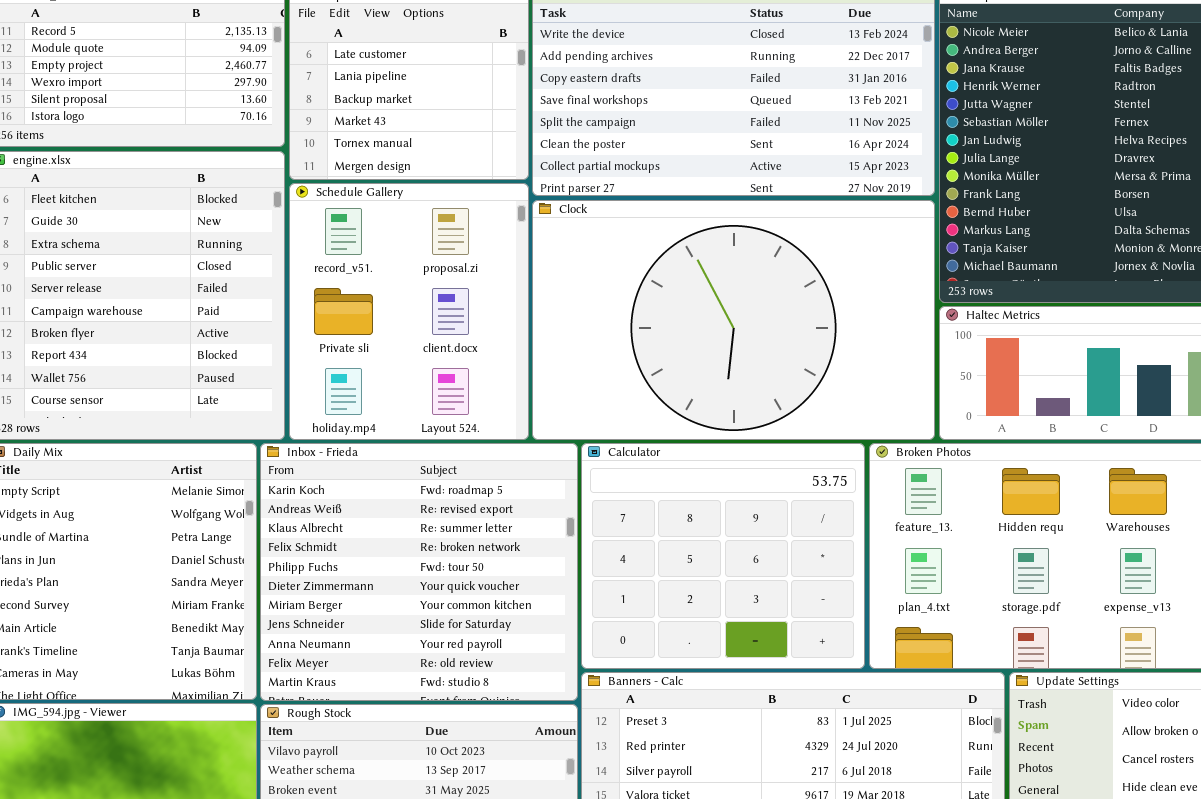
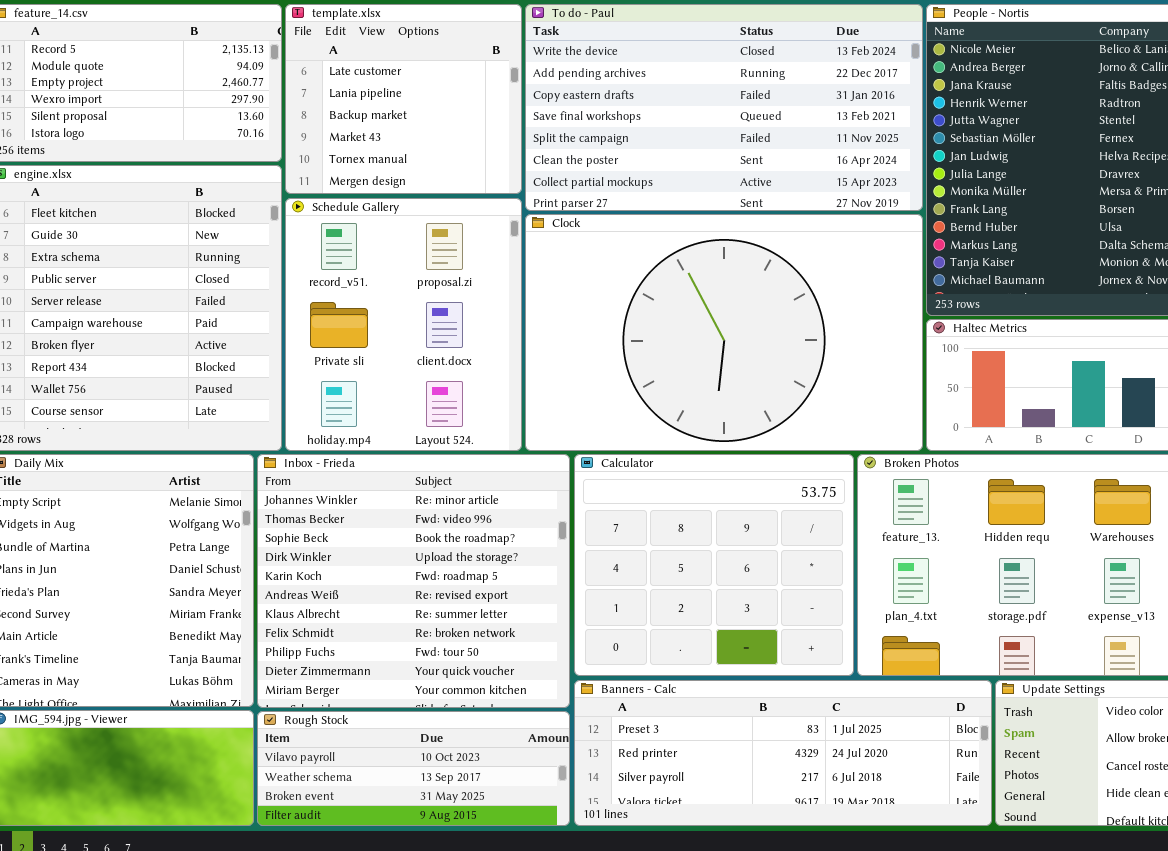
Inbox - Frieda: [260,443,578,701] -> [257,454,570,708], scrolled up 4 rows

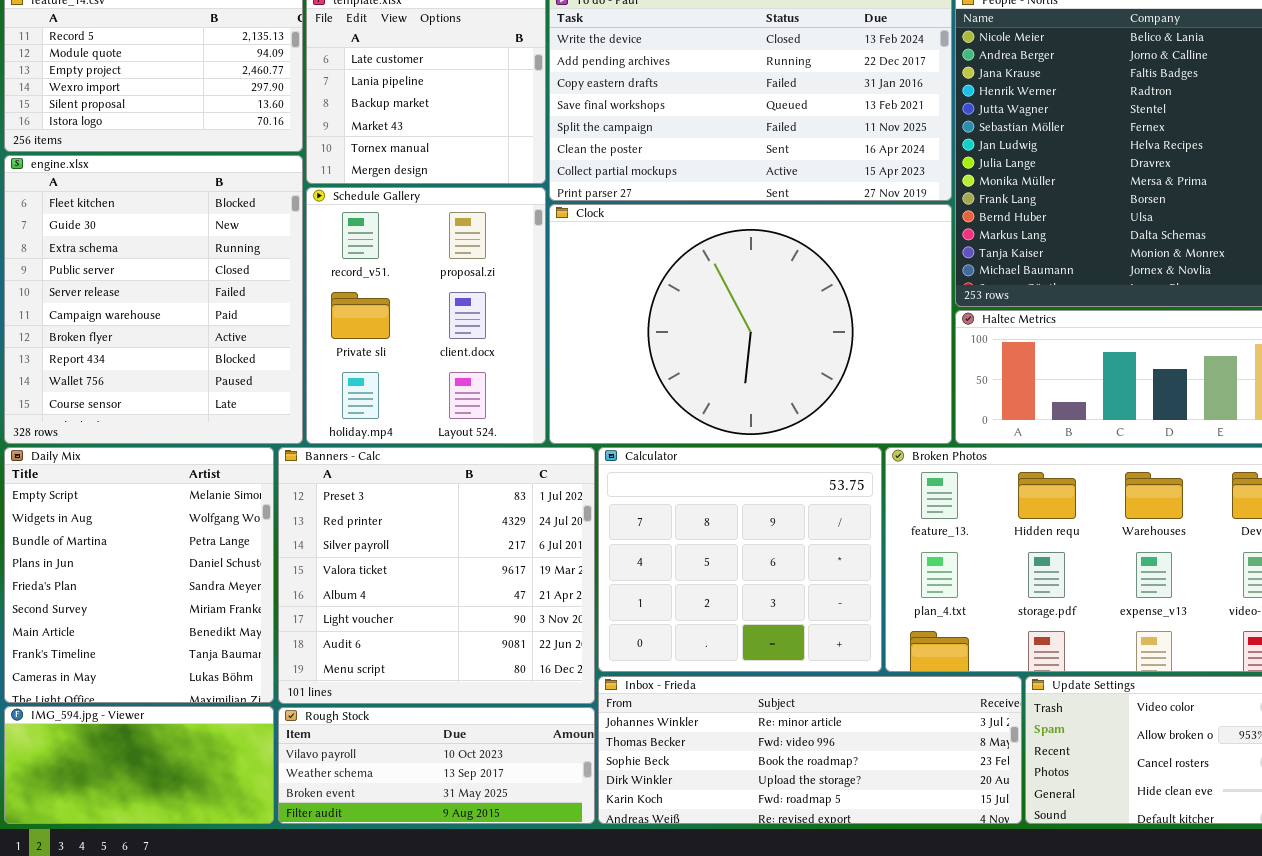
Inbox - Frieda: [257,454,570,708] -> [598,676,1022,824], moved, resized
Banners - Calc: [574,680,992,826] -> [278,447,595,704], moved, resized

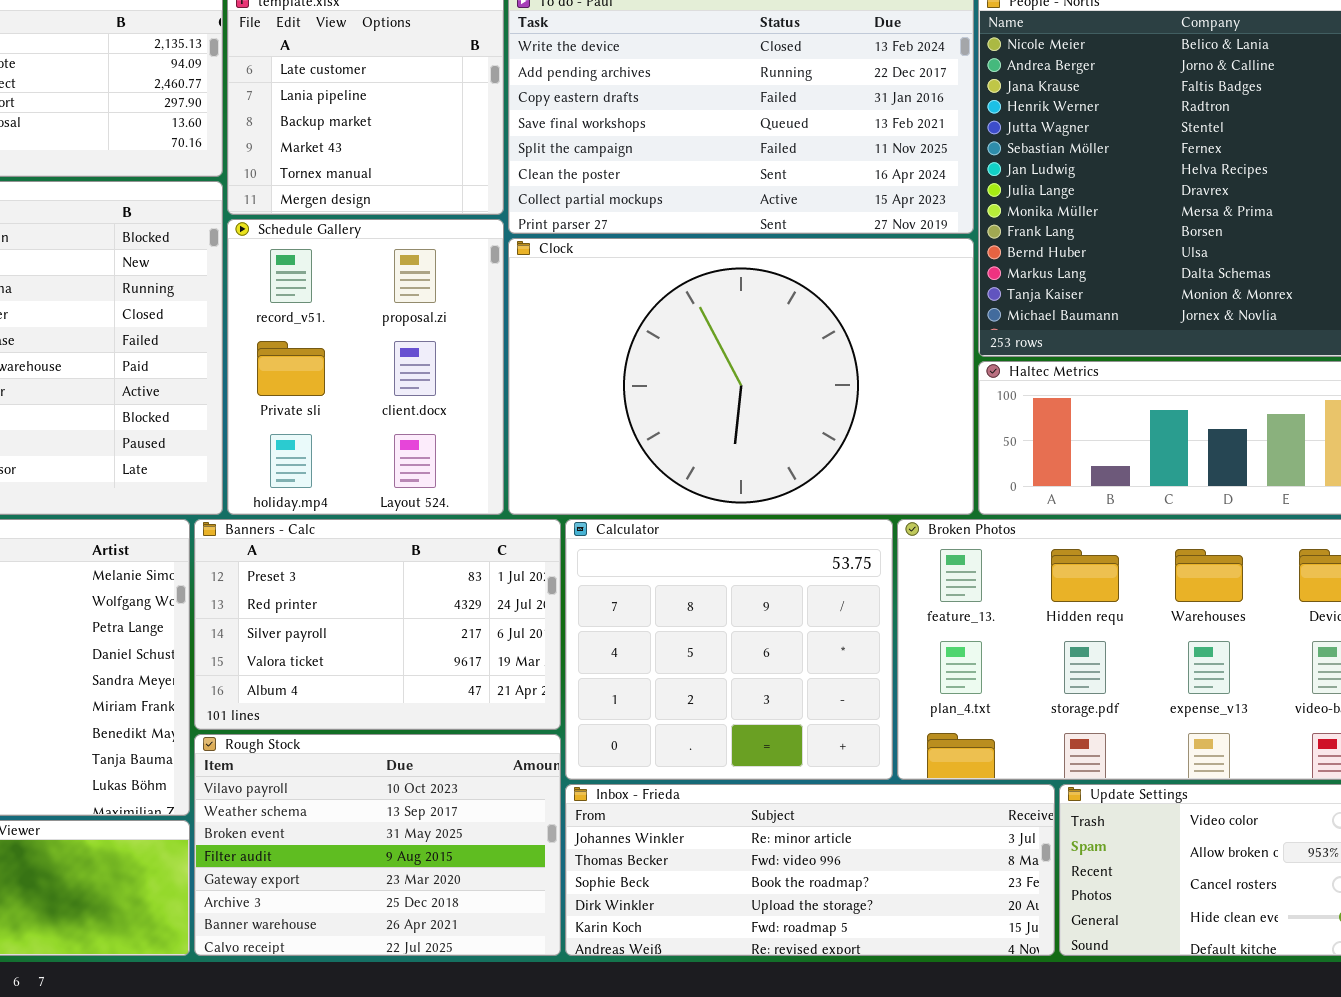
Banners - Calc: [278,447,595,704] -> [194,519,561,730], resized
Rough Stock: [278,707,595,824] -> [194,734,561,956], resized

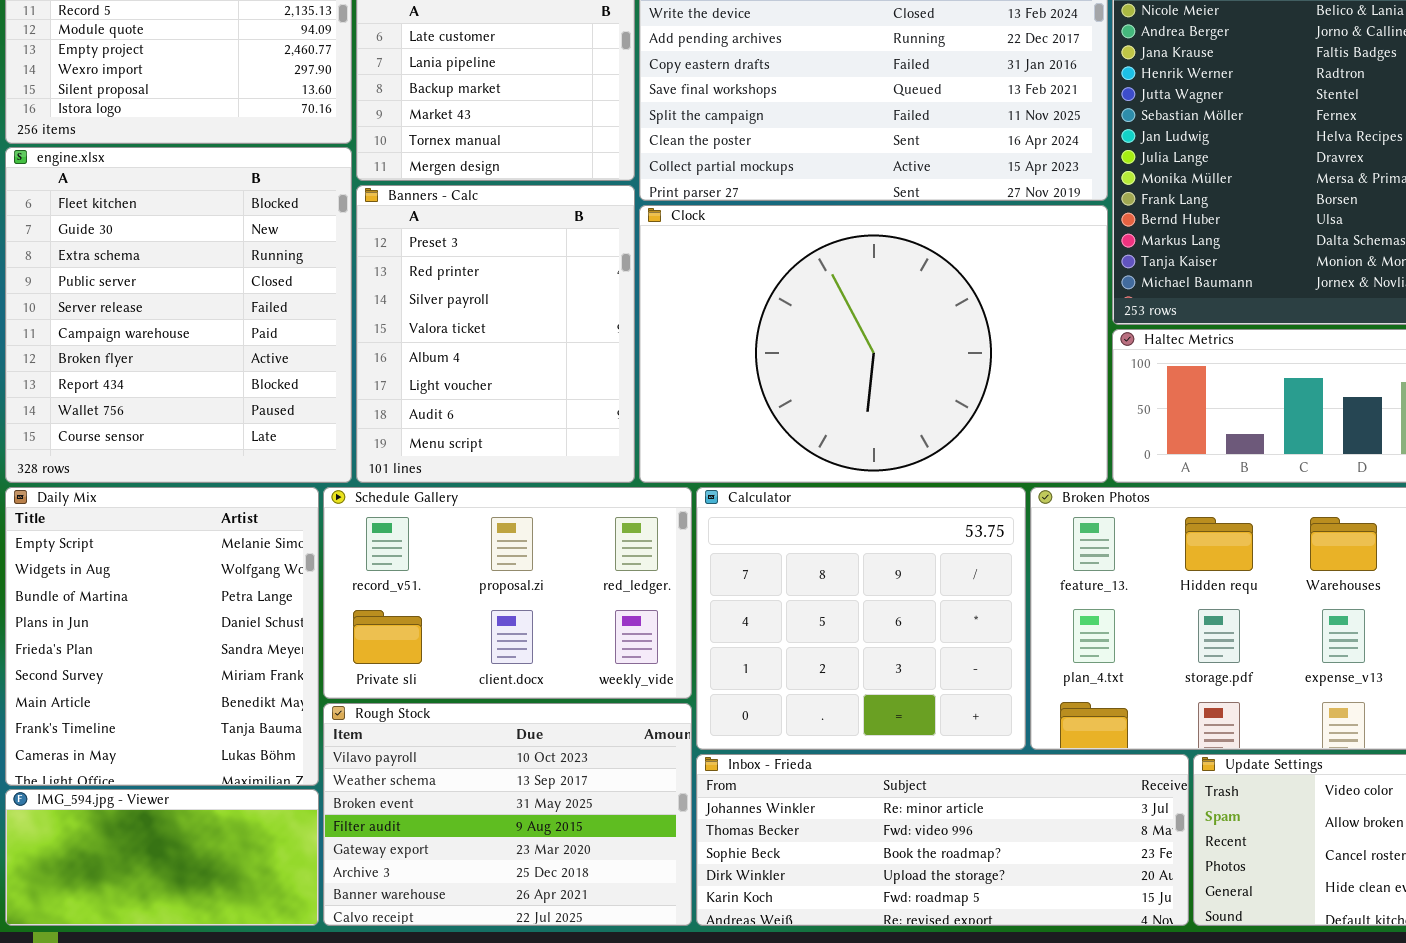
Schedule Gallery: [227,219,504,515] -> [323,487,692,699], moved, resized
Banners - Calc: [194,519,561,730] -> [356,185,635,483], moved, resized

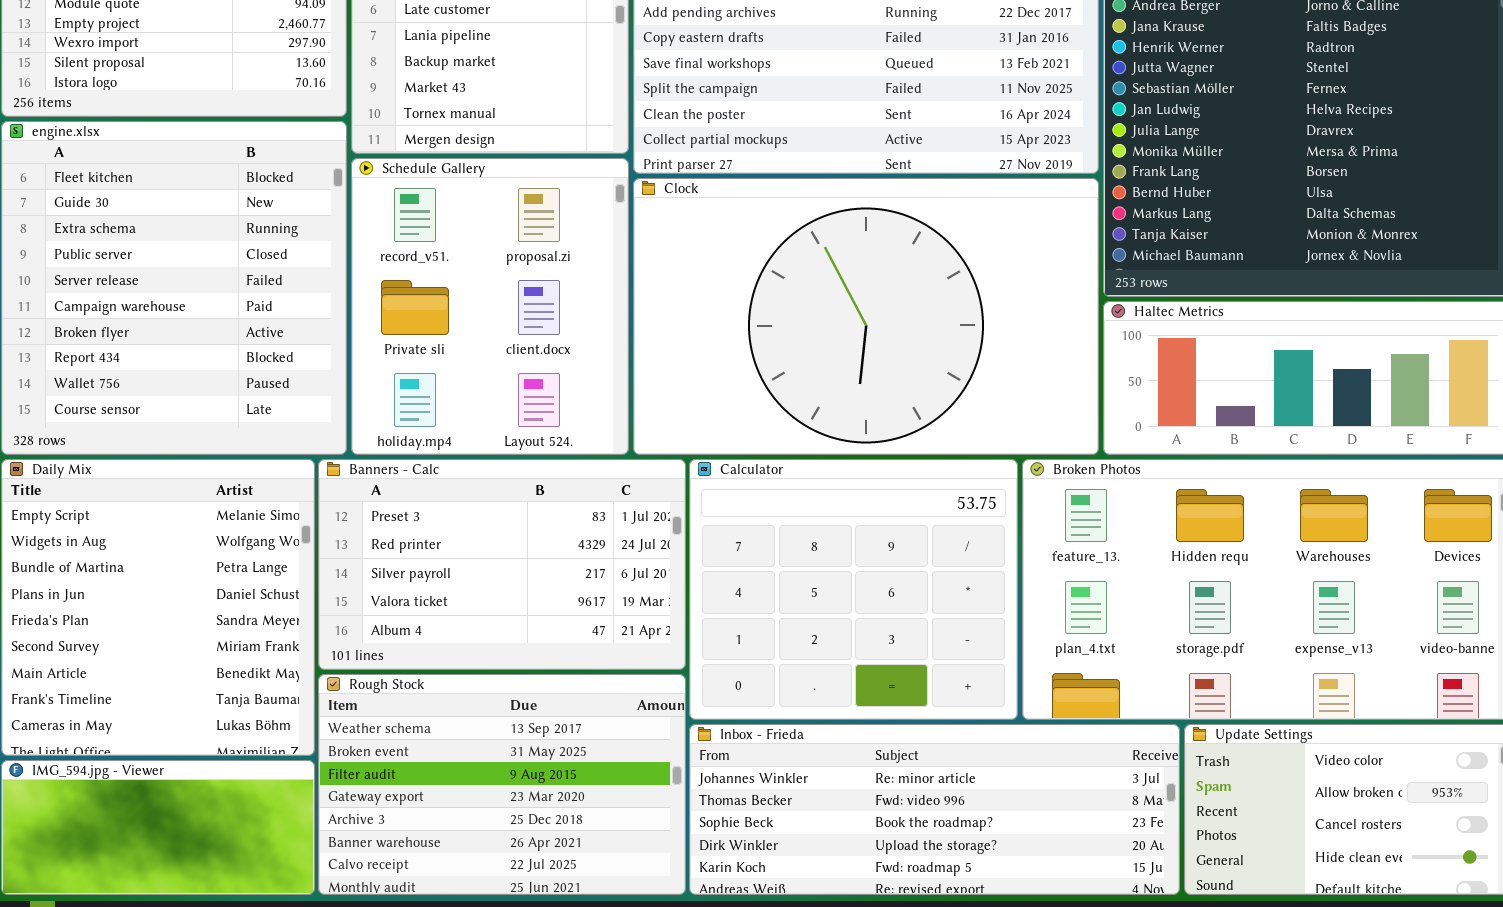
Banners - Calc: [356,185,635,483] -> [318,459,686,670], moved, resized
Schedule Gallery: [323,487,692,699] -> [351,158,629,455], moved, resized
Rough Stock: [323,703,692,926] -> [318,674,686,895], scrolled down 1 row

